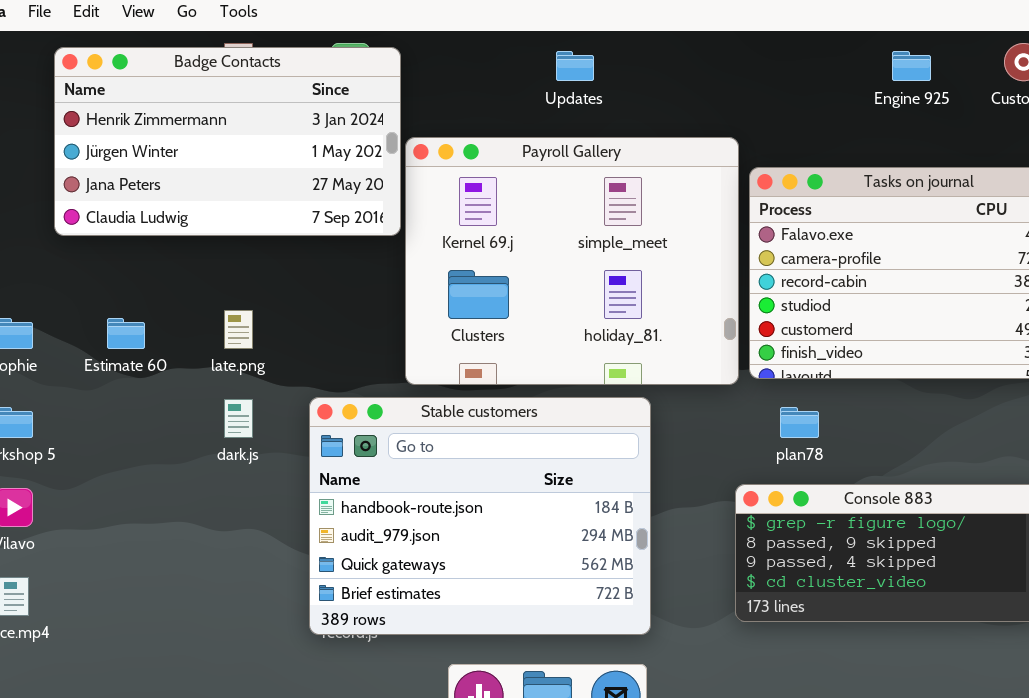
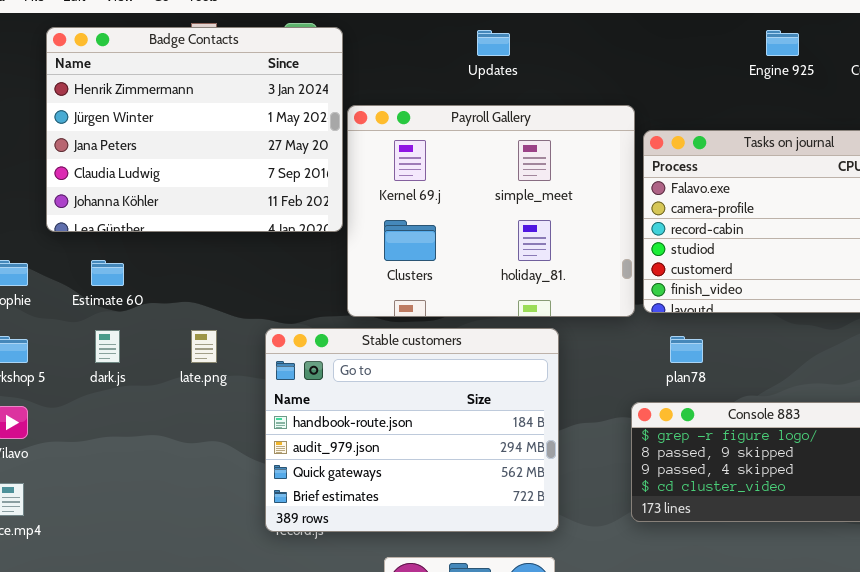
Badge Contacts: [54,47,401,236] -> [46,27,343,232], resized
late.png: [224,310,253,349] -> [191,330,217,363], moved
dark.js: [224,399,253,438] -> [95,330,120,363], moved

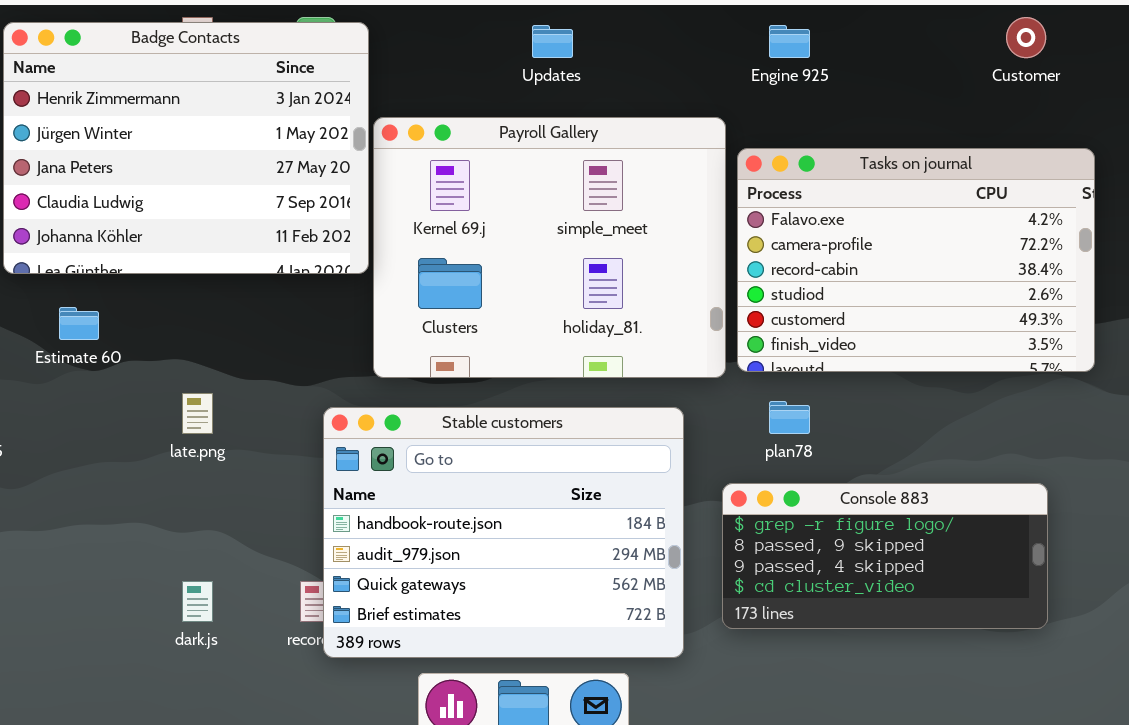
Engine 925: [766,30,799,56] -> [769,25,810,58], moved
Stable customers: [265,328,559,532] -> [323,407,684,658], moved
dark.js: [95,330,120,363] -> [182,581,213,622], moved

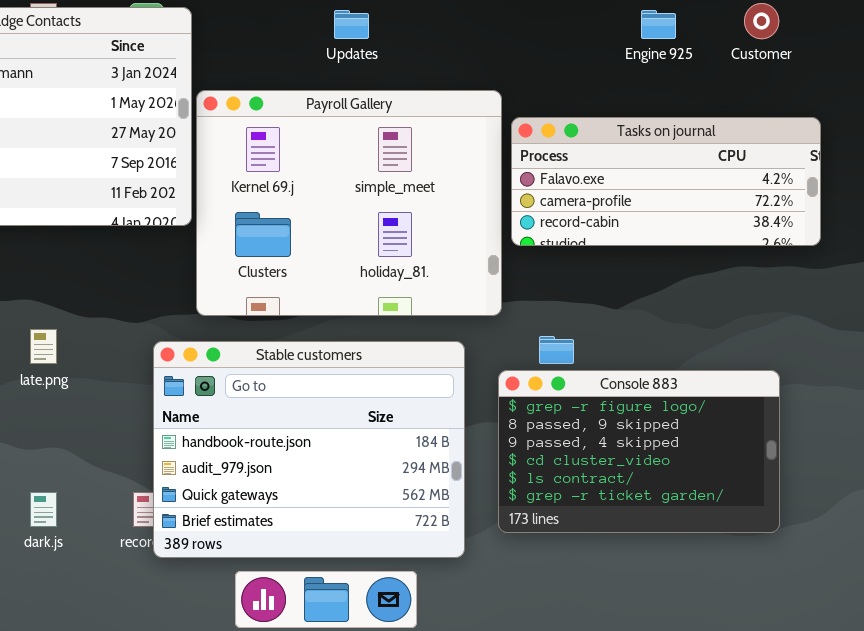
Engine 925: [769,25,810,58] -> [641,10,676,39], moved
Tasks on journal: [737,148,1095,372] -> [511,117,821,246], resized
Console 883: [722,483,1048,629] -> [498,370,780,533], resized

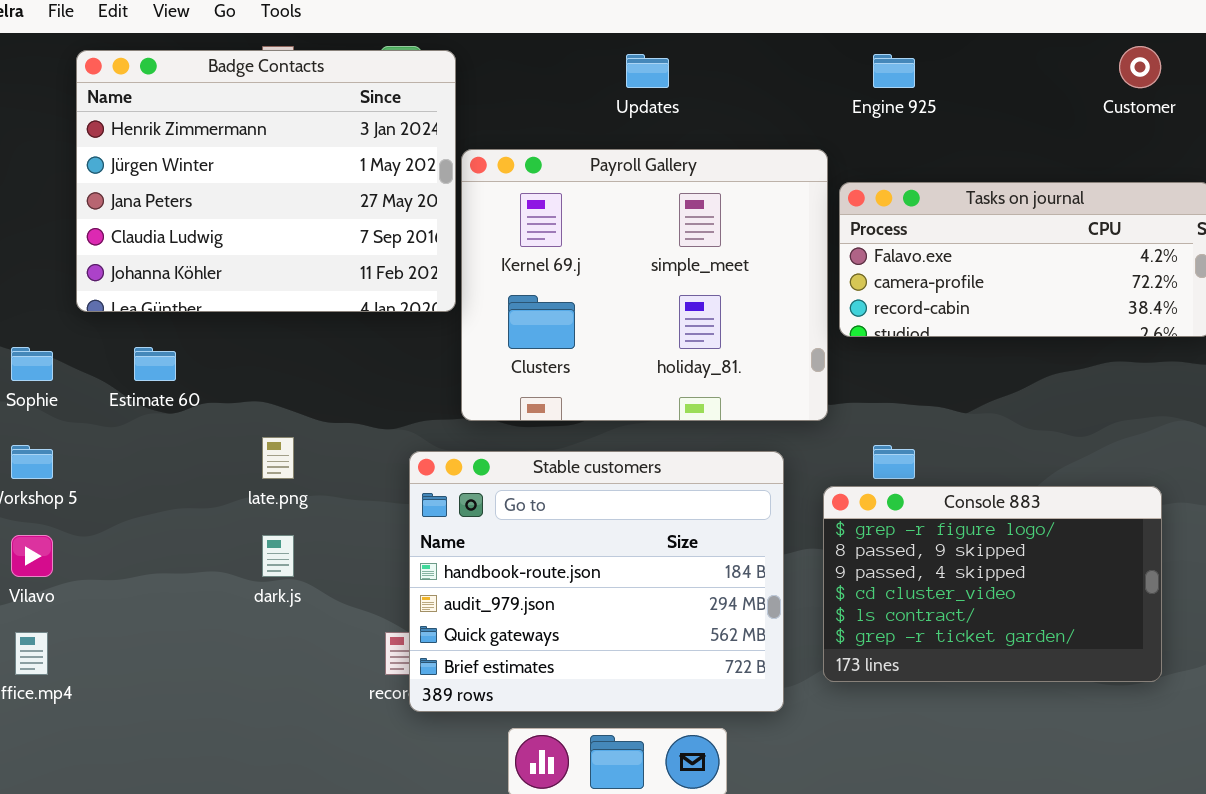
Engine 925: [641,10,676,39] -> [873,54,915,88], moved
dark.js: [30,492,57,527] -> [262,535,294,577], moved

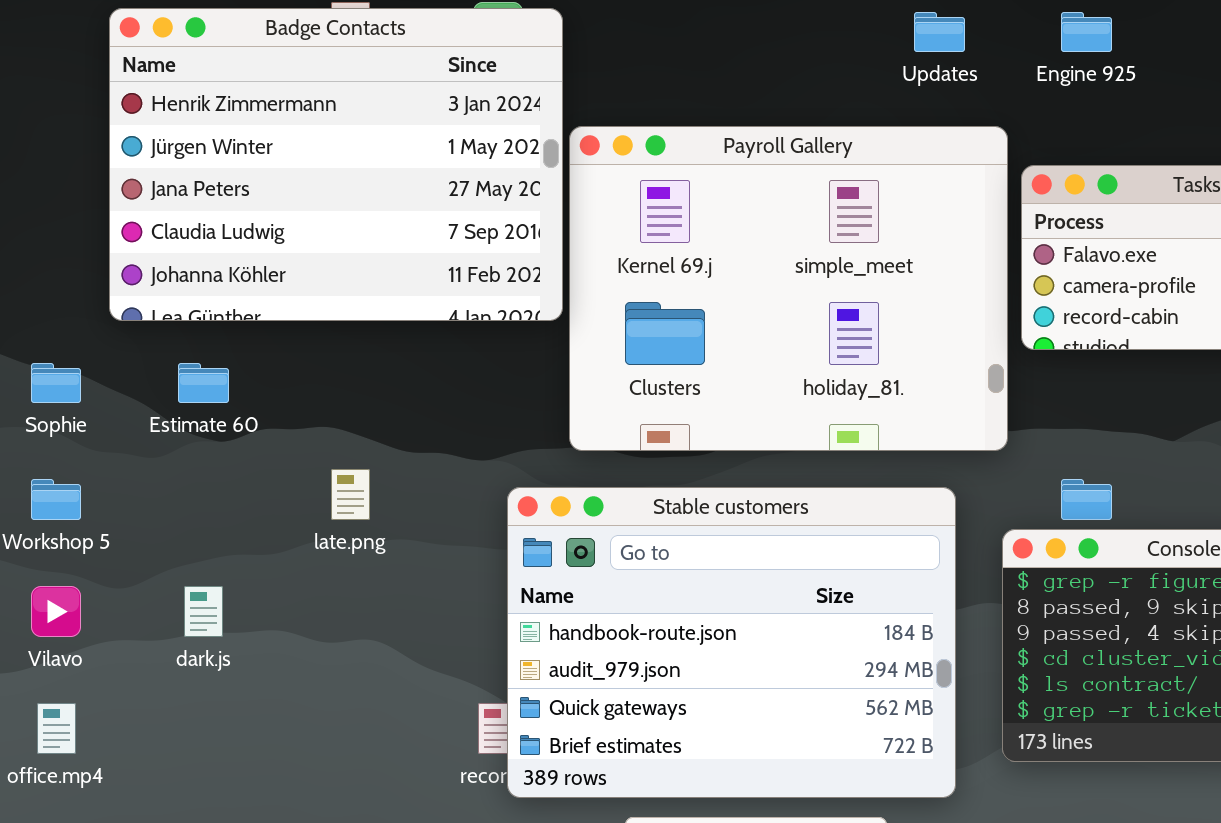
Updates: [626,54,669,88] -> [914,12,965,52], moved
dark.js: [262,535,294,577] -> [184,586,223,637], moved

